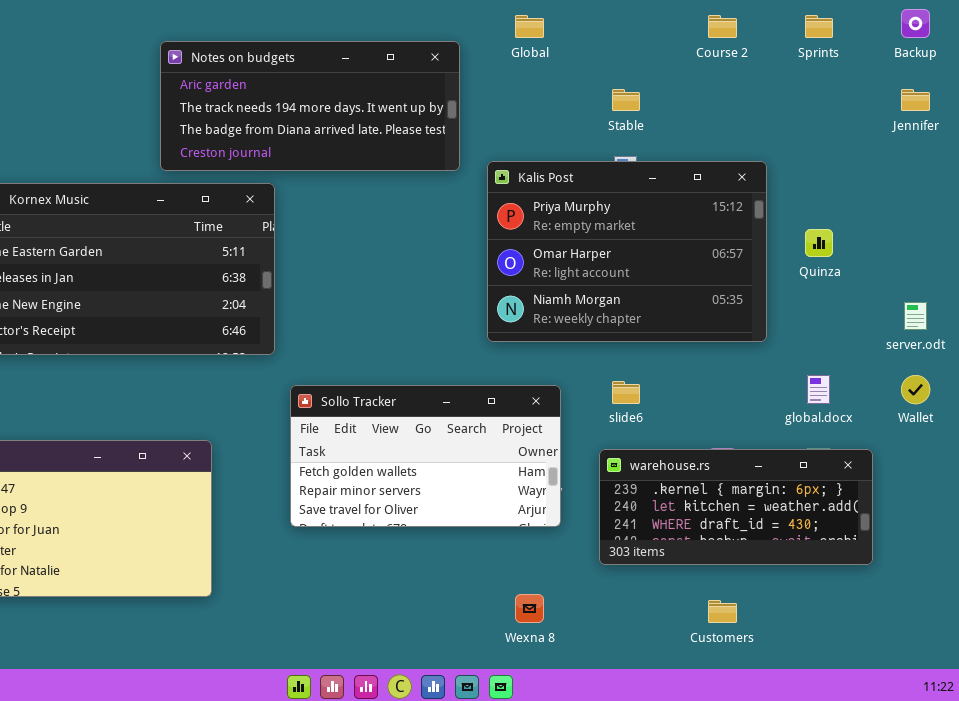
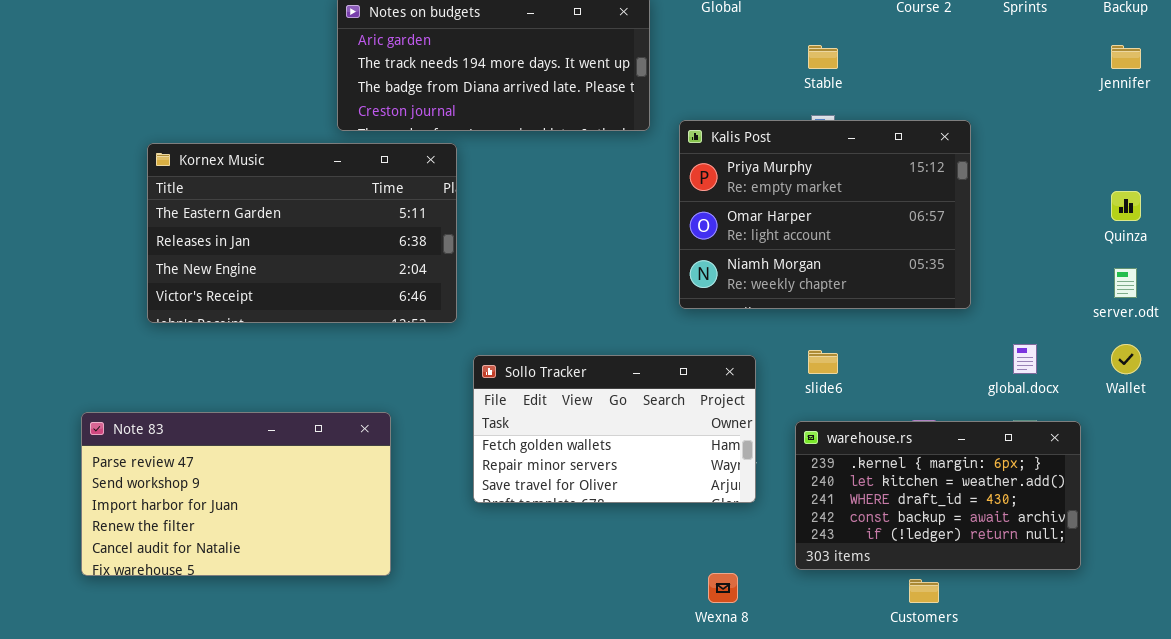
Quinza: [805,229,833,257] -> [1111,191,1141,221], moved
warehouse.rs: [599,449,873,565] -> [795,421,1081,570], resized

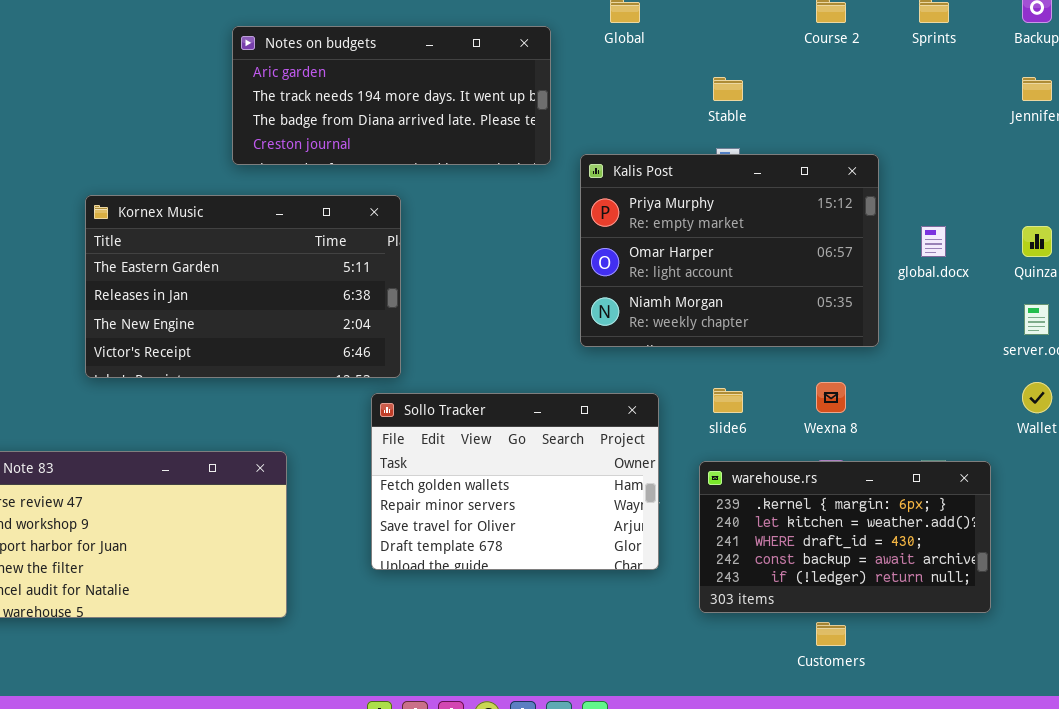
Kornex Music: [147,143,457,323] -> [85,195,401,378], moved
global.docx: [1013,344,1037,374] -> [921,226,946,257], moved
Sollo Tracker: [473,355,756,503] -> [371,393,659,570], resized
Wexna 8: [708,573,738,603] -> [816,382,846,413], moved

